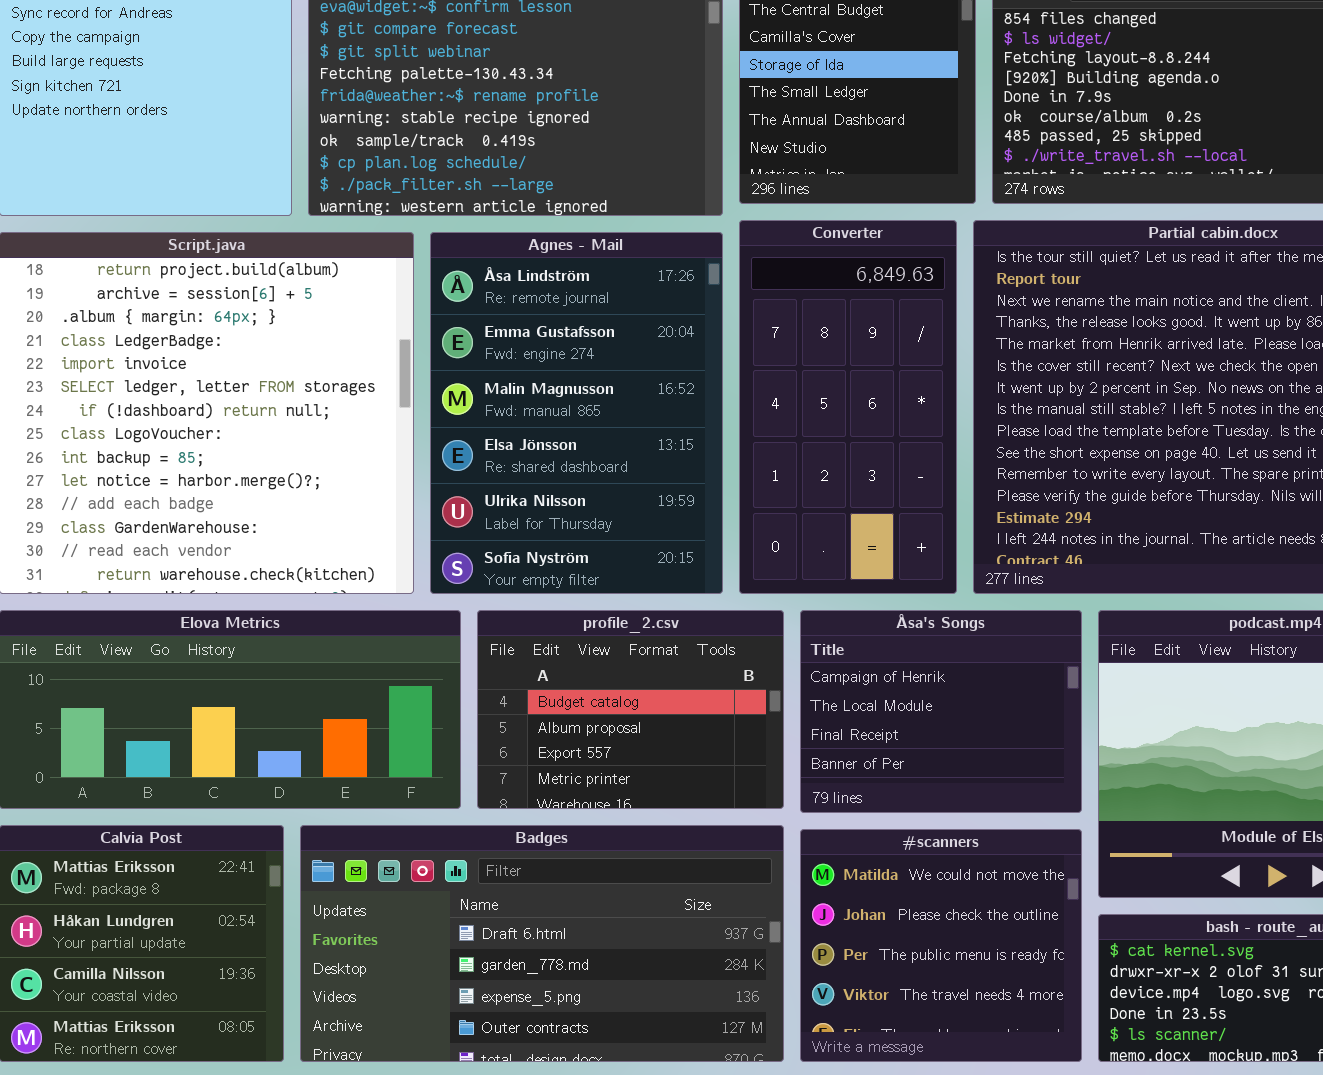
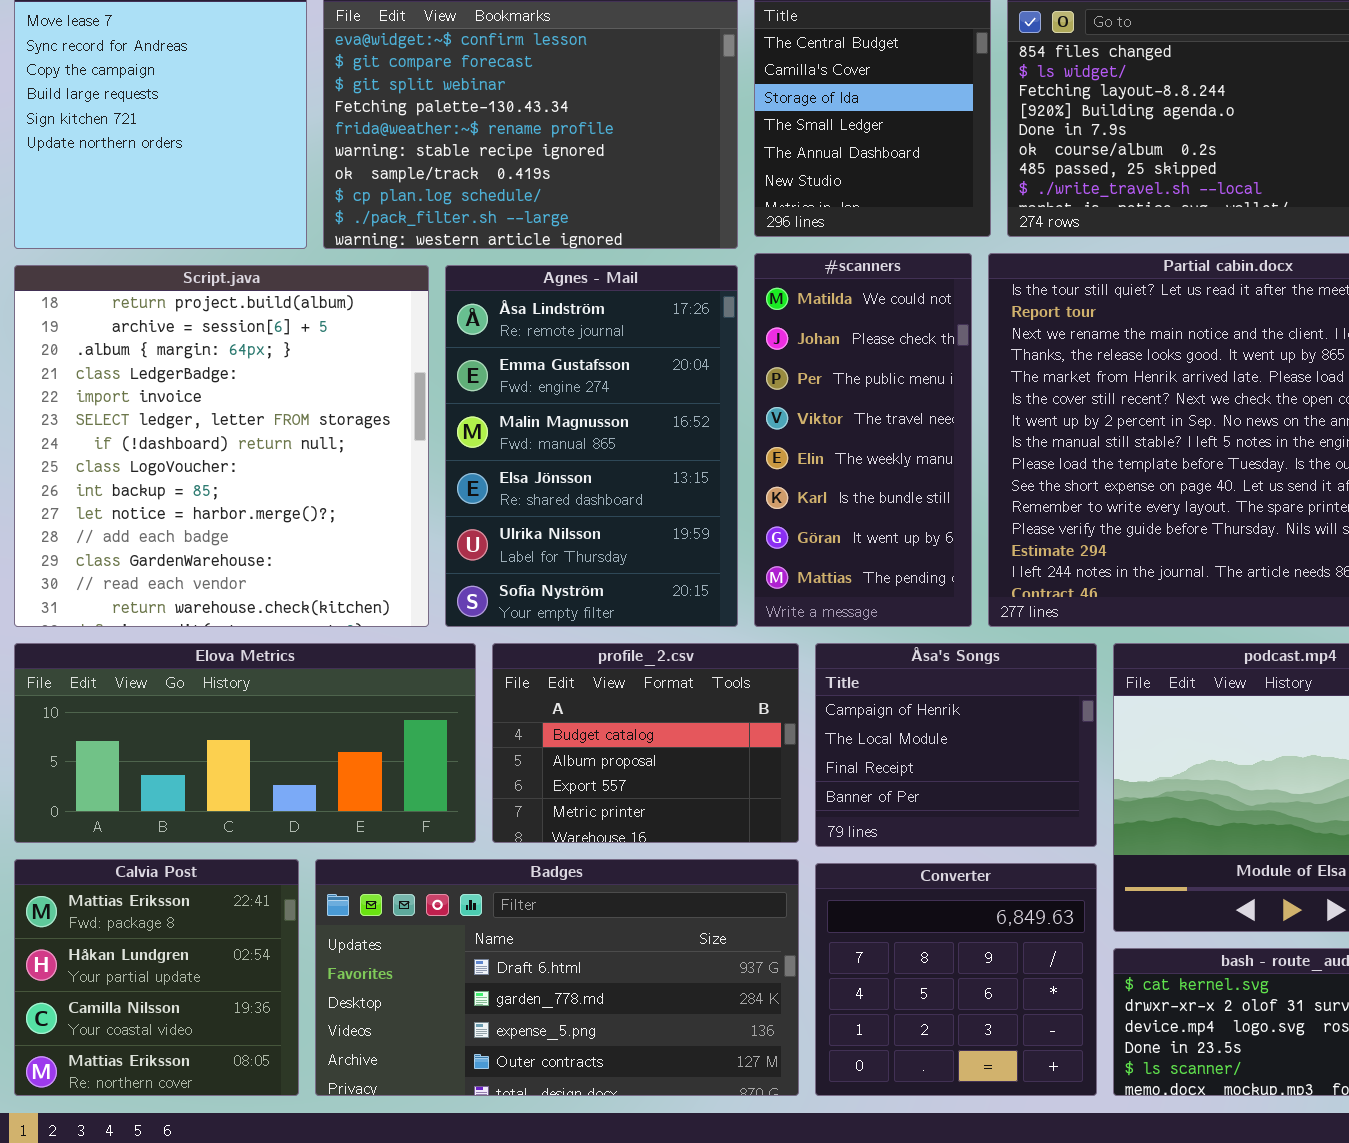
Converter: [739,220,957,594] -> [815,863,1097,1096], moved, resized
#scanners: [800,829,1082,1062] -> [754,253,972,627], moved, resized

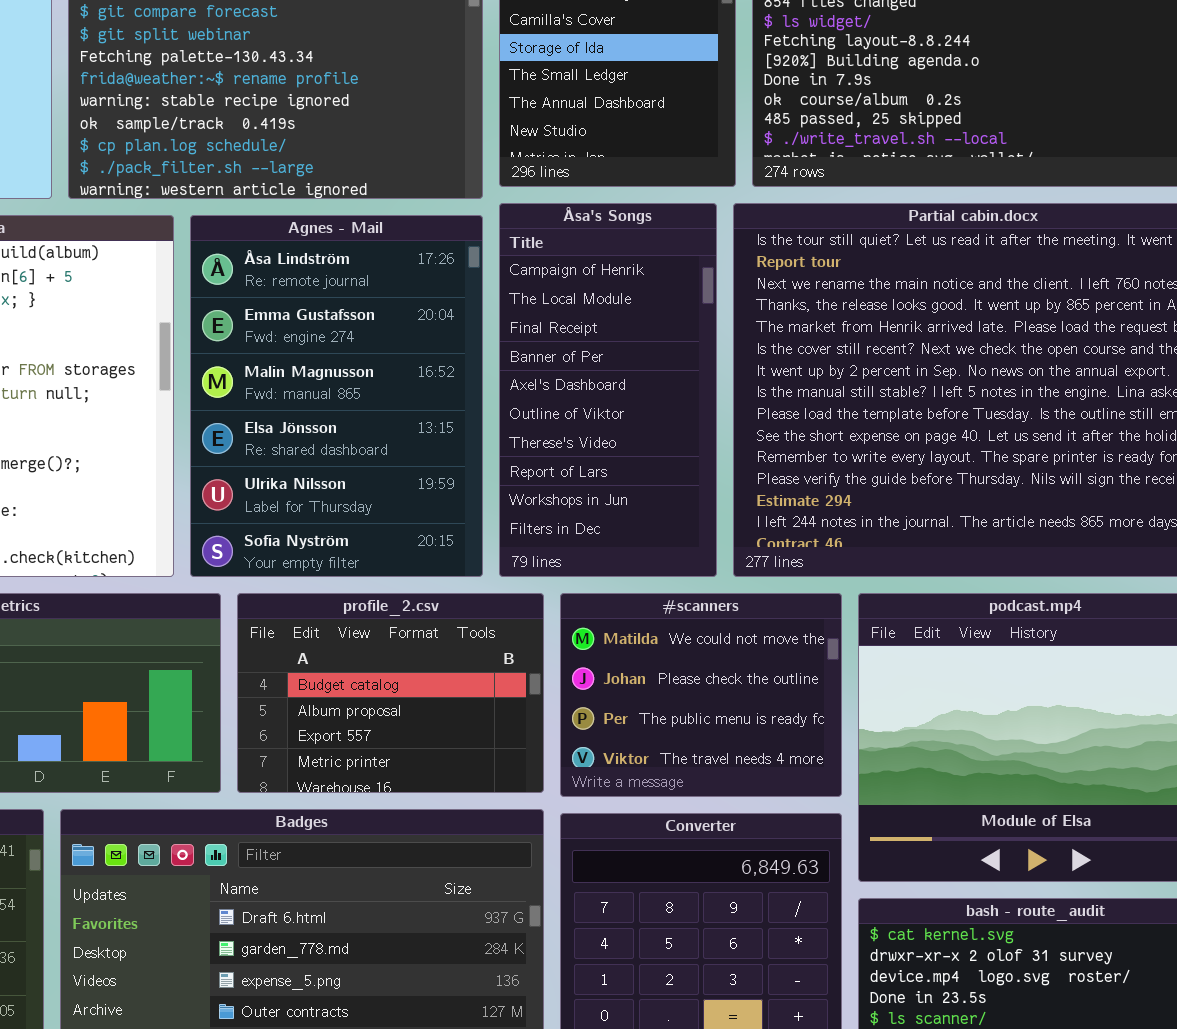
#scanners: [754,253,972,627] -> [560,593,842,797], moved, resized
Åsa's Songs: [815,643,1097,847] -> [499,203,717,577], moved, resized

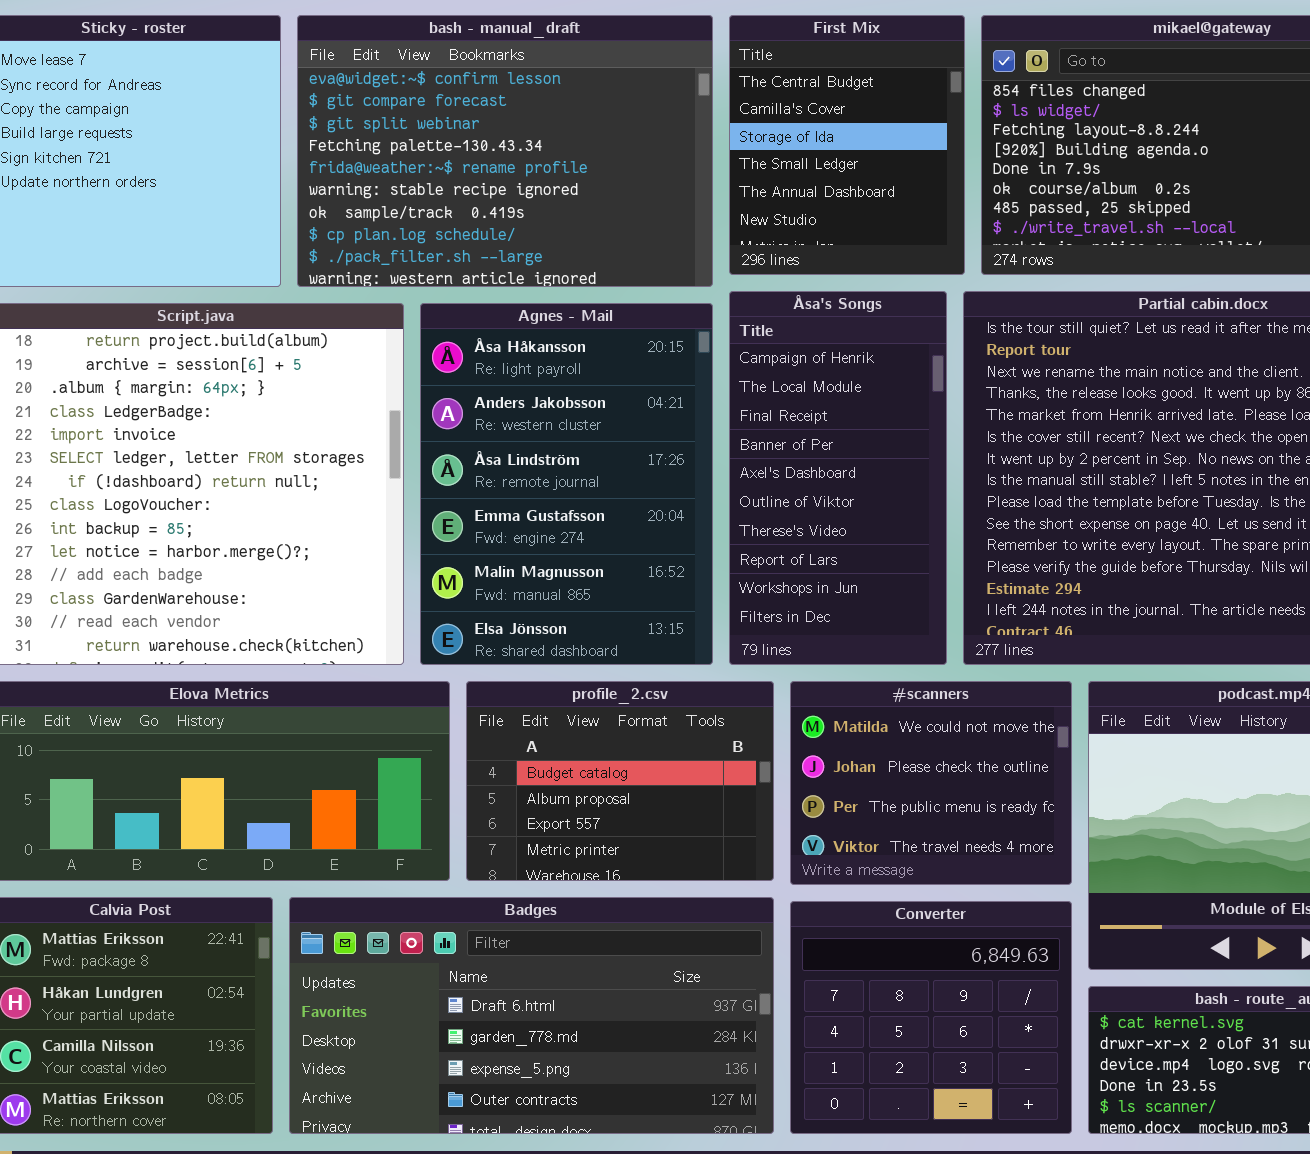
Agnes - Mail: [190,215,483,577] -> [420,303,713,665], scrolled up 2 rows

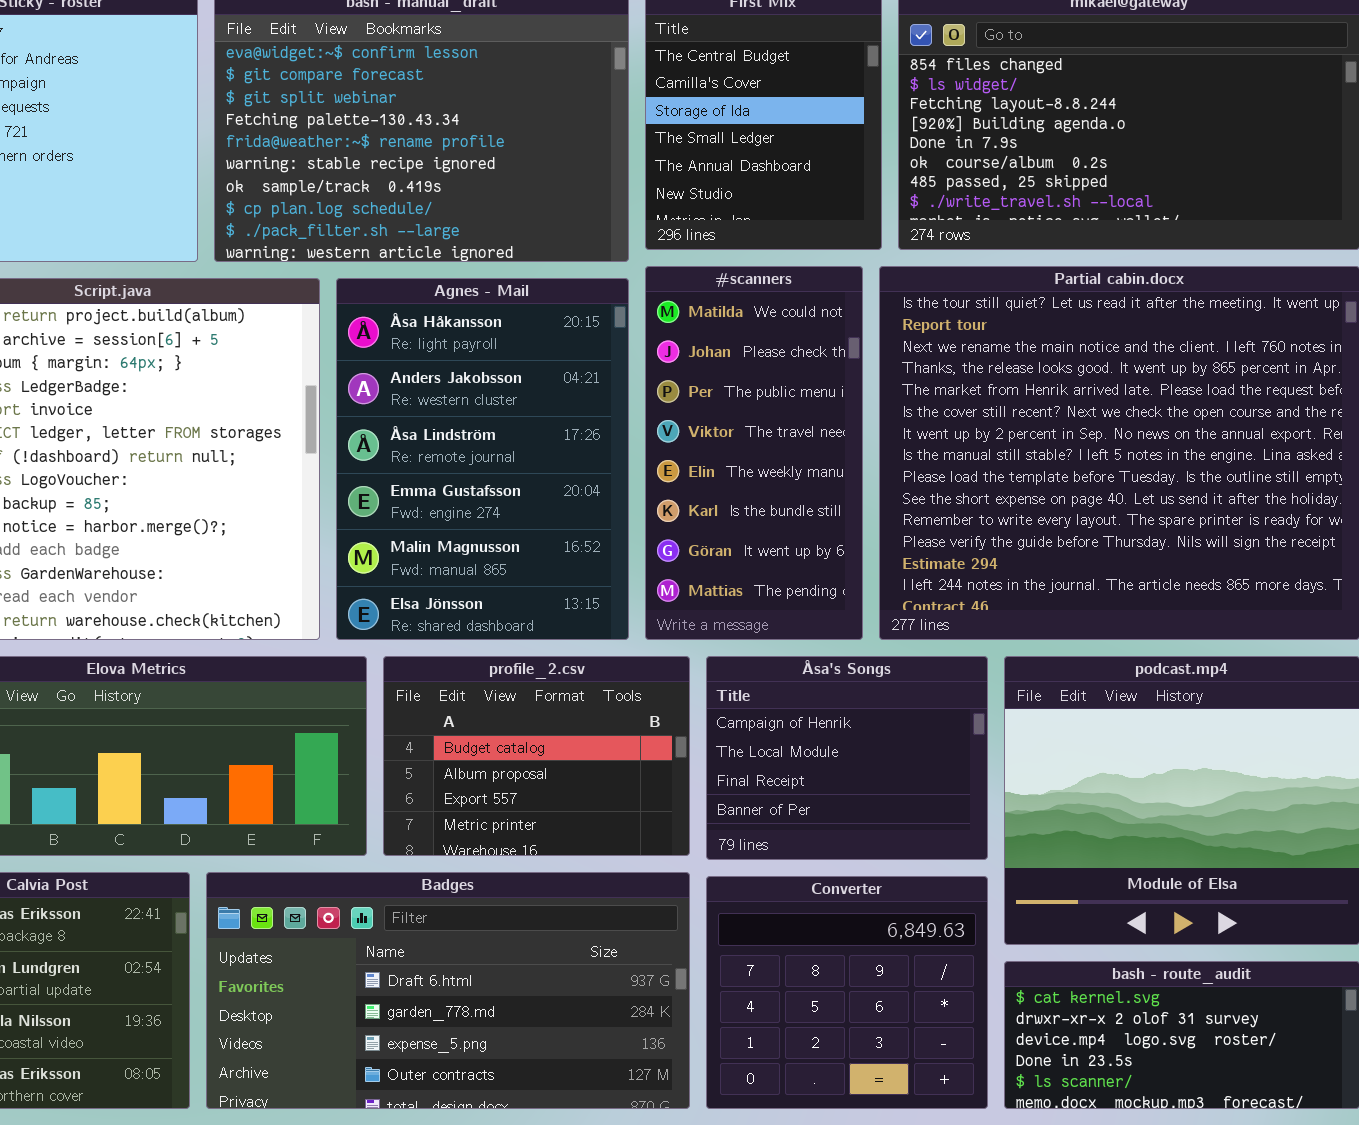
Åsa's Songs: [729,291,947,665] -> [706,656,988,860], moved, resized
#scanners: [790,681,1072,885] -> [645,266,863,640], moved, resized

